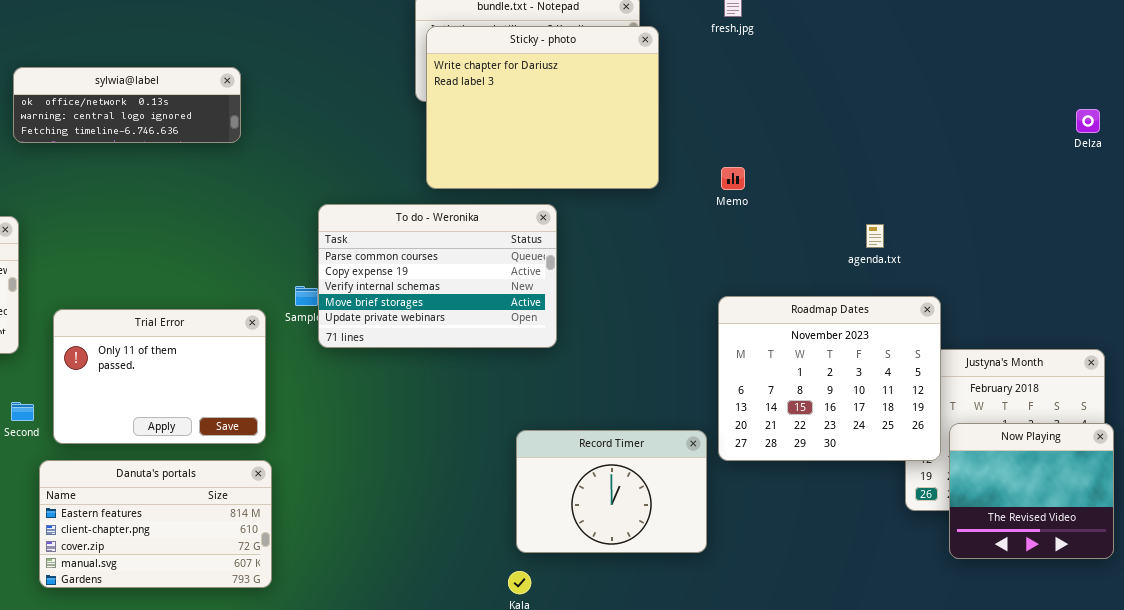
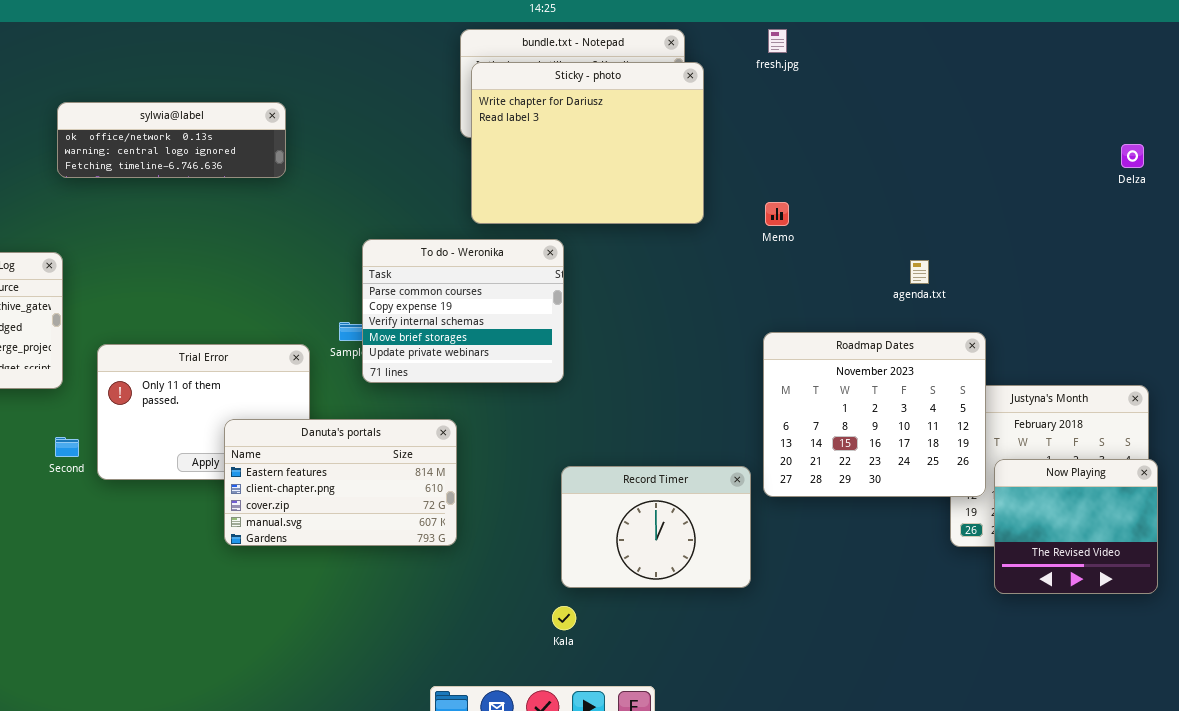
To do - Weronika: [318,204,557,348] -> [362,239,564,383], resized
Danuta's portals: [39,460,272,588] -> [224,419,457,546], moved

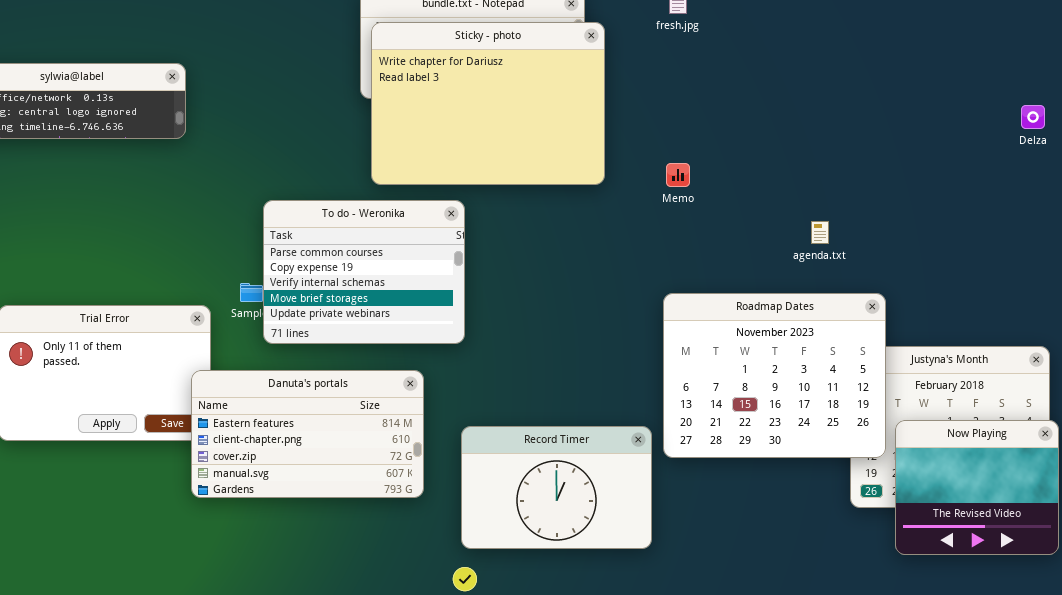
Danuta's portals: [224,419,457,546] -> [191,370,424,498], moved

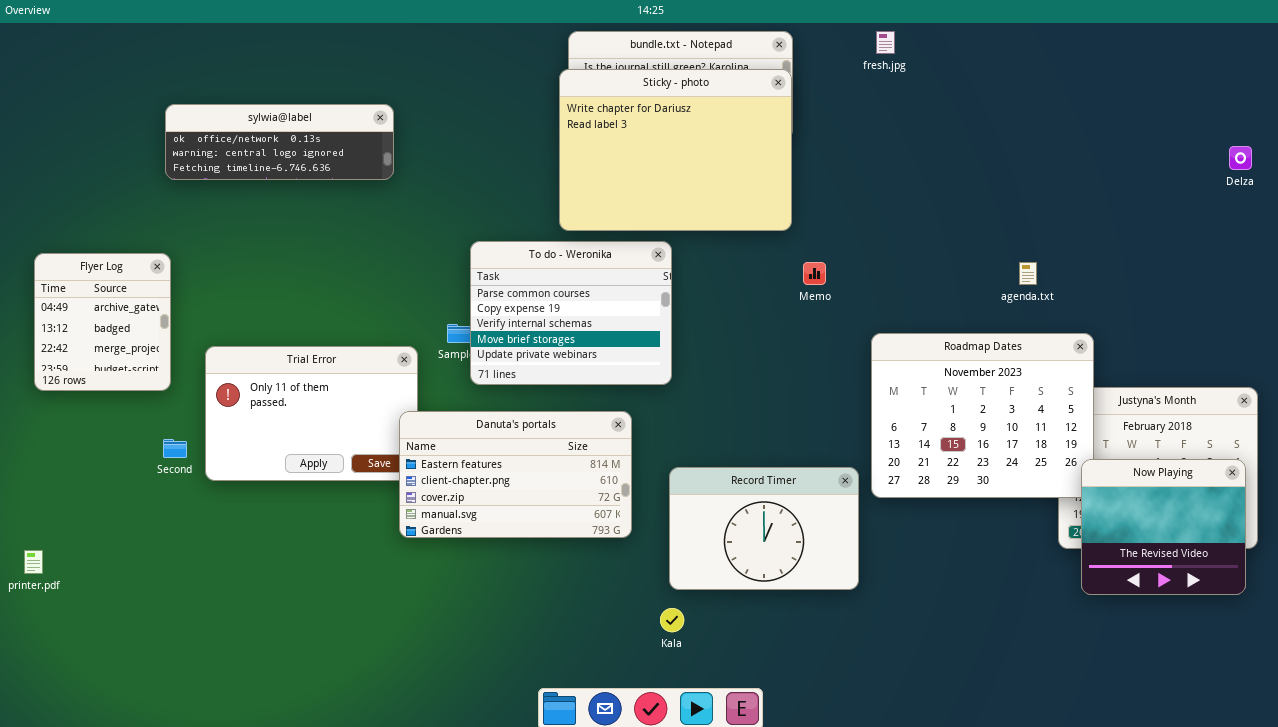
Sticky - photo: [371,22,605,185] -> [559,69,792,231], moved
Memo: [666,163,690,187] -> [803,262,826,285], moved
Now Playing: [895,420,1059,555] -> [1081,459,1246,595], moved

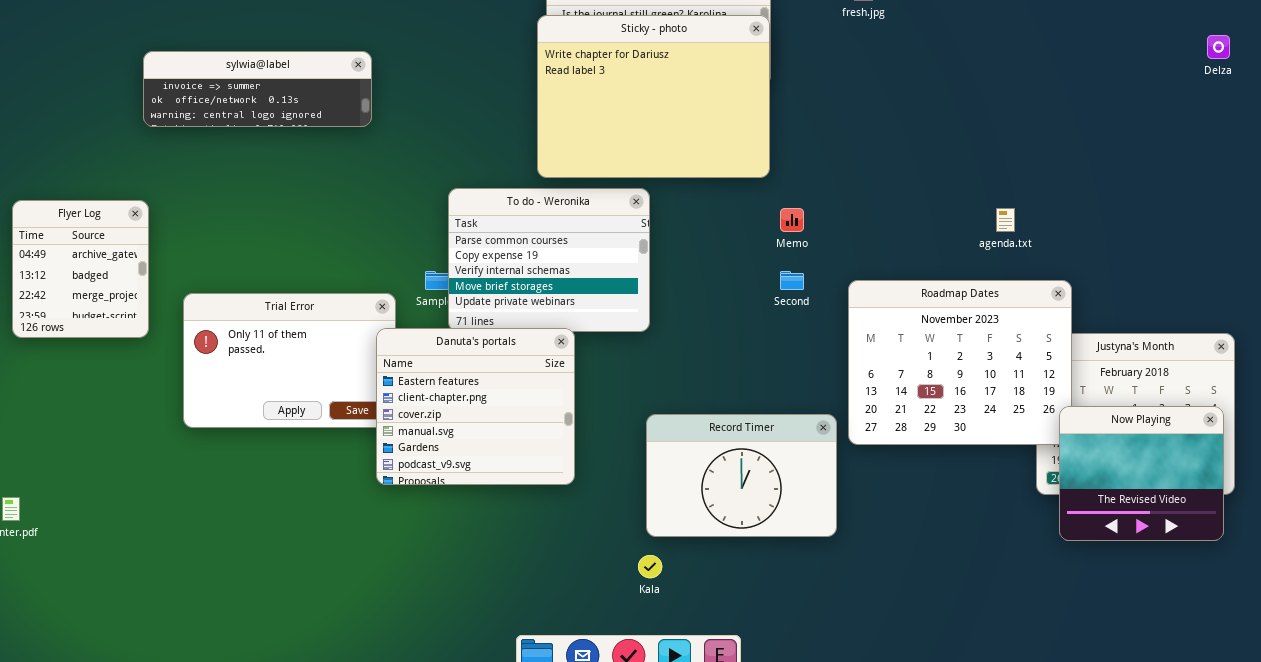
sylwia@label: [165,104,394,180] -> [143,51,372,127], scrolled up 1 row
Delza: [1229,146,1252,170] -> [1207,35,1230,59], moved
Danuta's portals: [399,411,632,538] -> [376,328,575,485], resized
Second: [163,439,187,458] -> [780,271,804,290], moved

